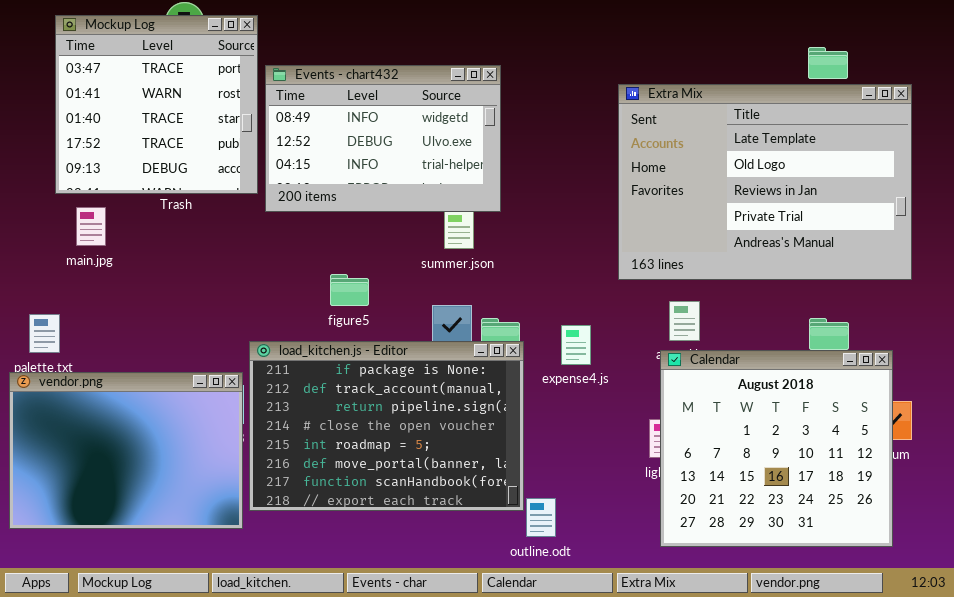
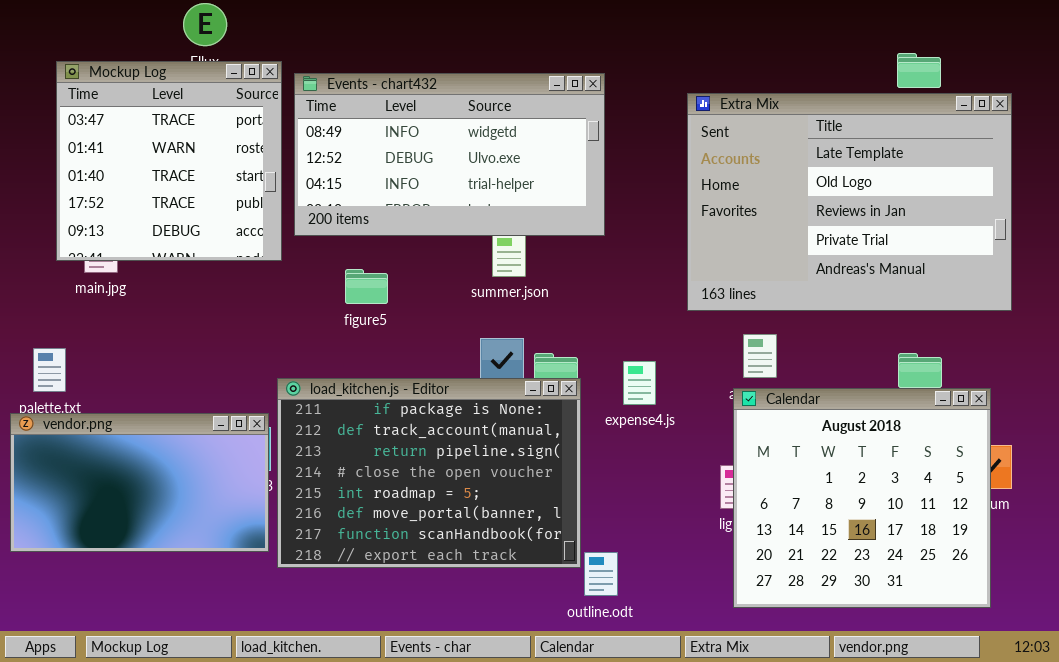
Mockup Log: [55,15,258,194] -> [56,61,282,261], moved
Events - chart432: [265,65,501,212] -> [294,73,605,236], resized
figure5: [330,274,369,306] -> [345,269,388,304], moved
vendor.png: [9,372,243,529] -> [10,413,269,552], resized

